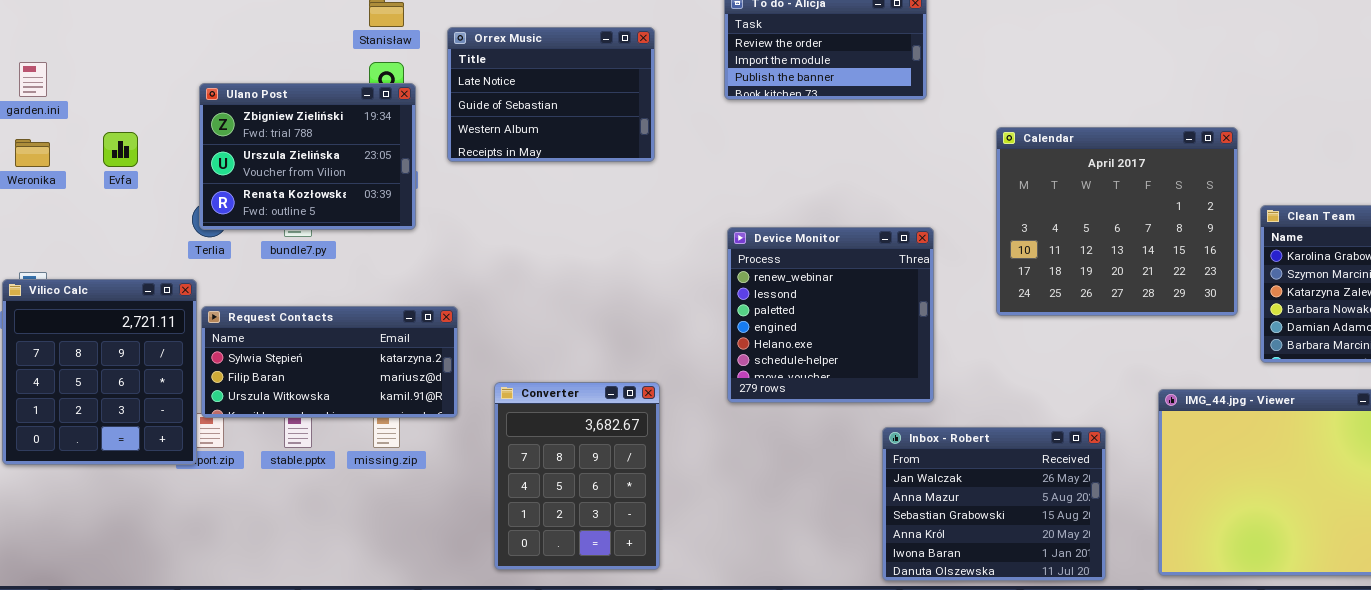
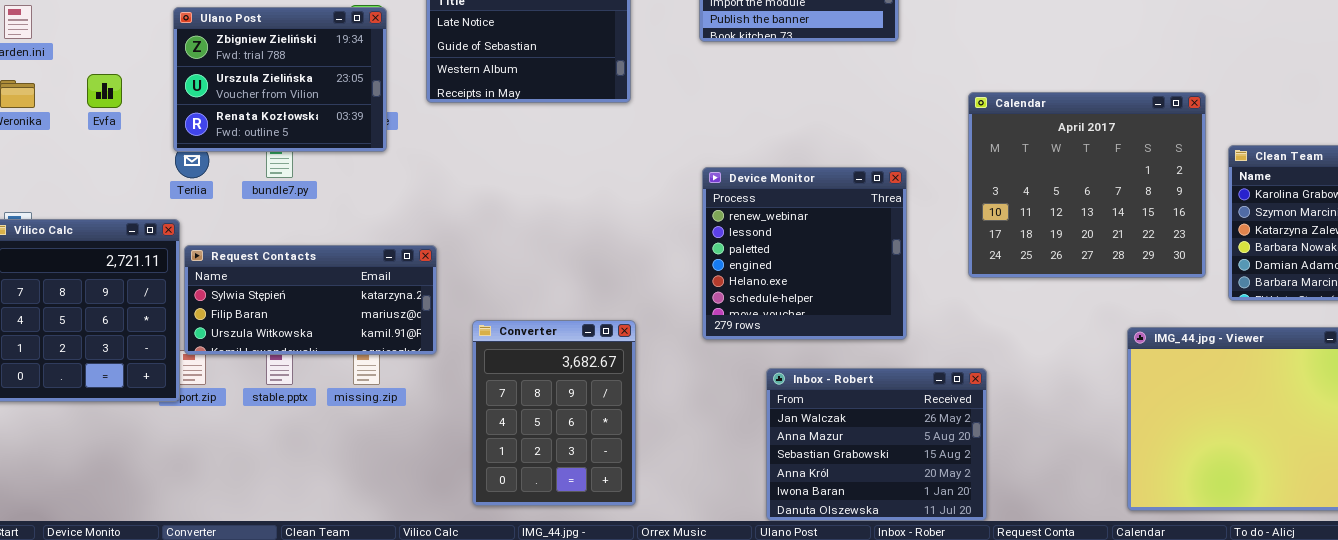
Ulano Post: [199,83,416,230] -> [173,7,387,152], moved
Calendar: [996,127,1238,316] -> [968,92,1206,278], moved
Inbox - Robert: [882,427,1106,581] -> [766,368,987,521], moved

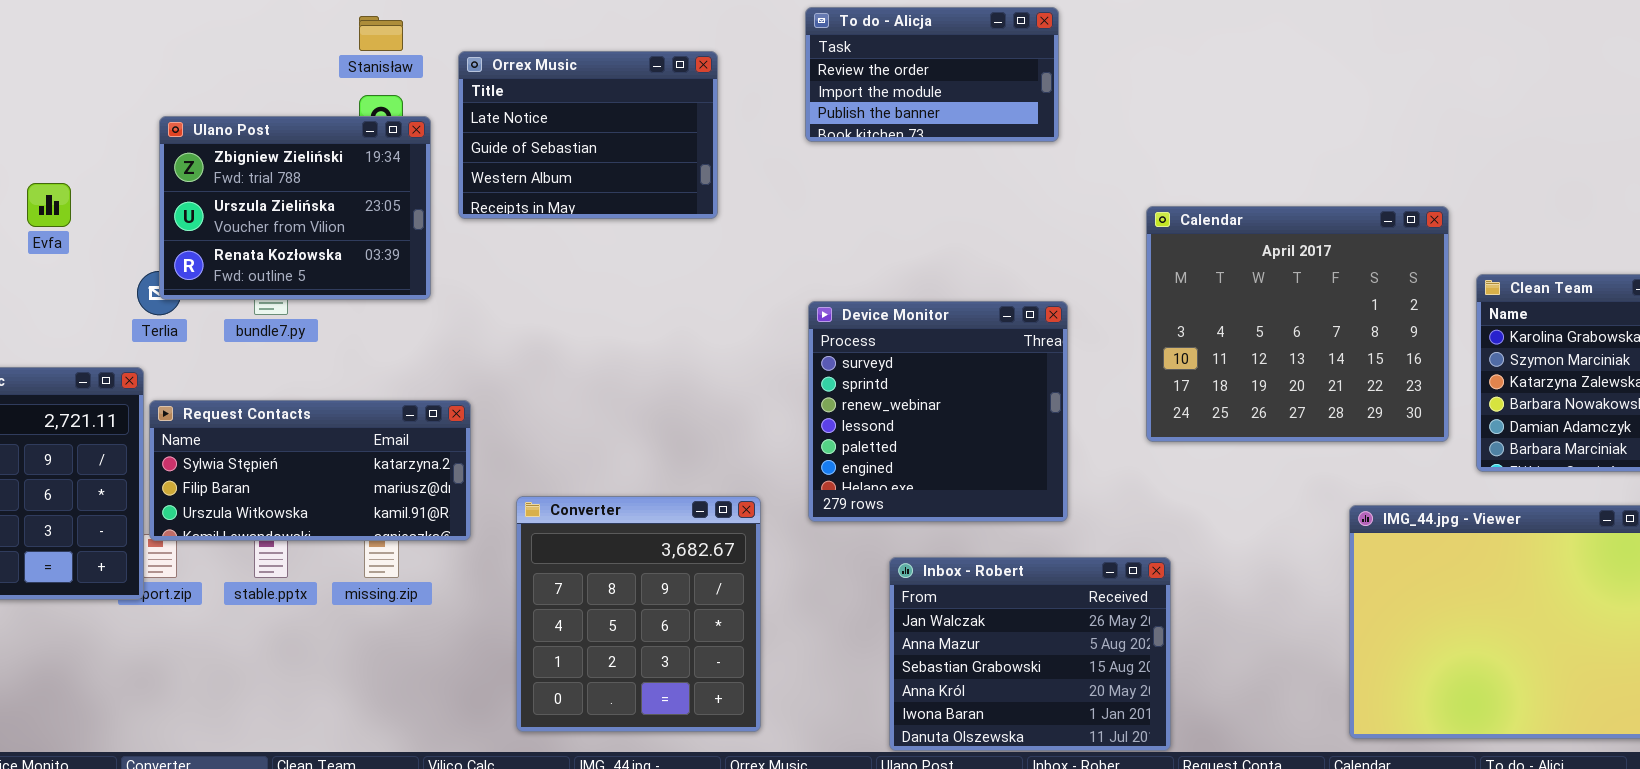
Ulano Post: [173,7,387,152] -> [159,116,431,300], moved
Device Monitor: [702,167,907,340] -> [808,301,1068,522], scrolled up 2 rows
Converter: [472,320,636,506] -> [516,496,761,732], resized

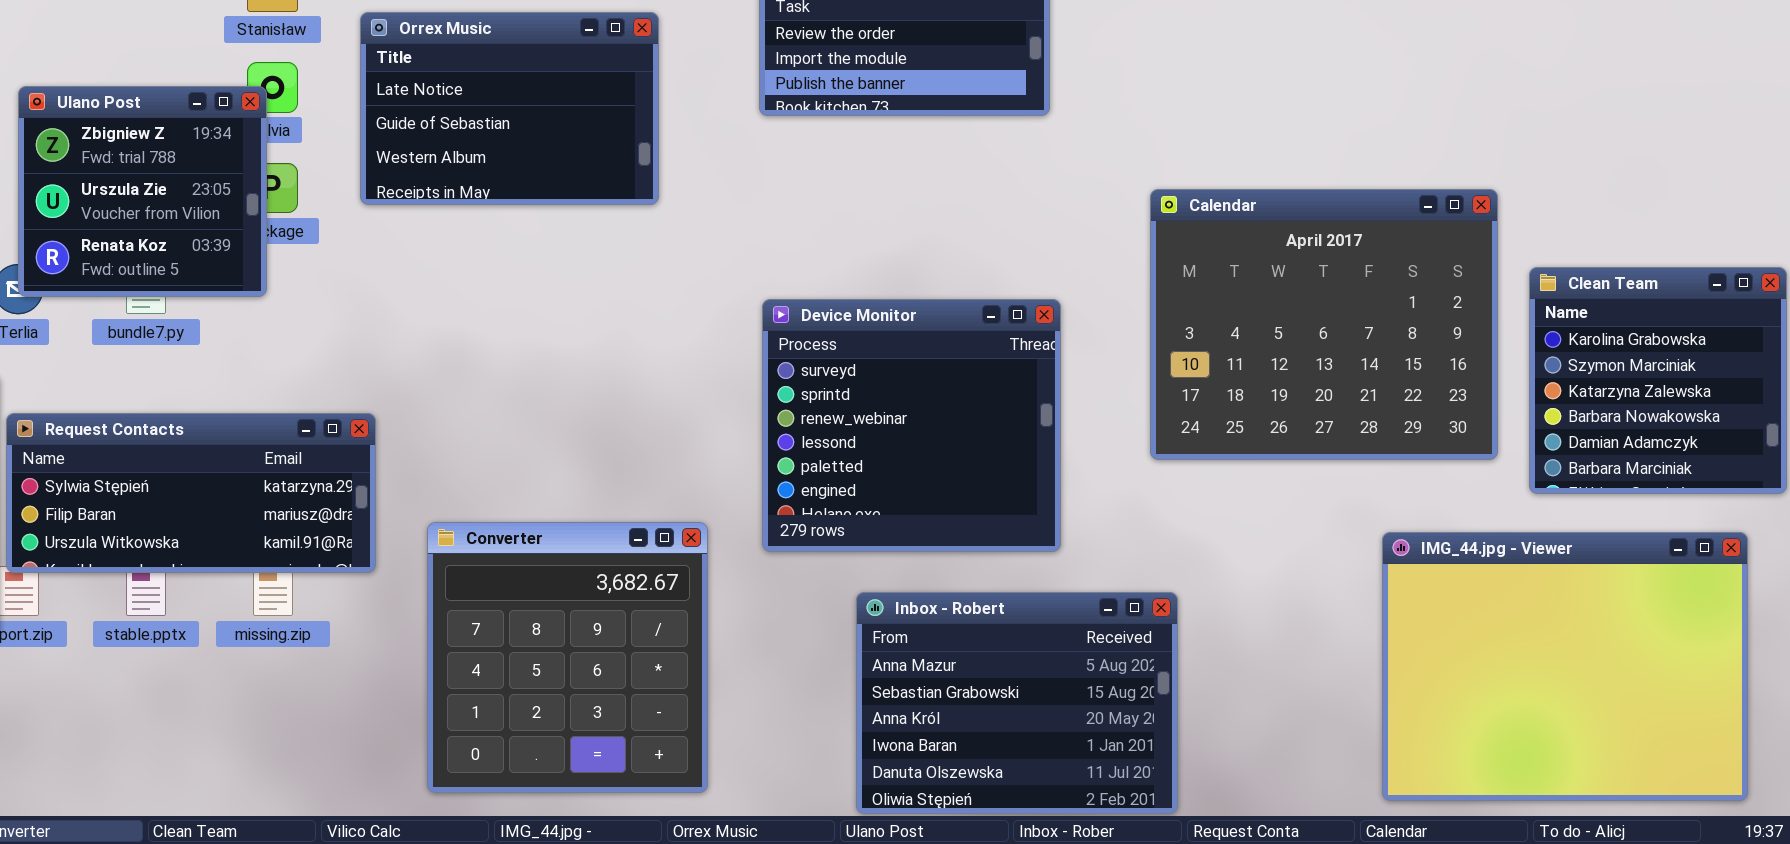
Ulano Post: [159,116,431,300] -> [18,86,267,297], resized
Inbox - Robert: [889,557,1171,751] -> [856,592,1178,814], scrolled down 1 row

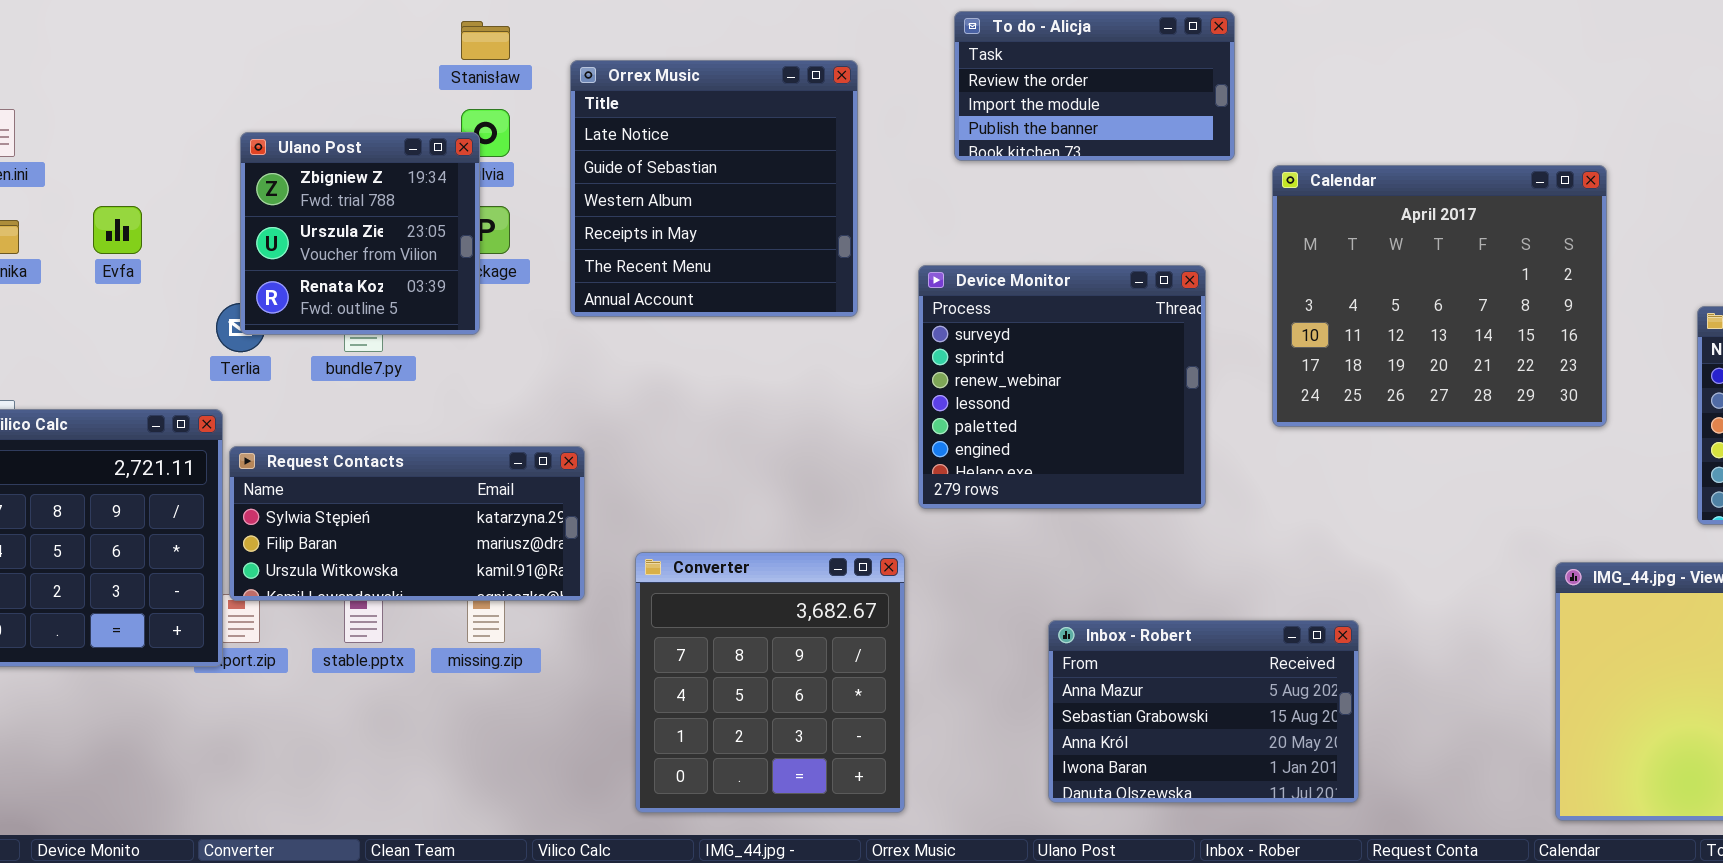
Orrex Music: [360,12,659,205] -> [570,60,858,317], resized
Calendar: [1150,189,1498,460] -> [1272,165,1607,427], moved
Device Monitor: [762,299,1061,552] -> [918,265,1206,509], moved
Inbox - Robert: [856,592,1178,814] -> [1048,620,1359,803], resized

